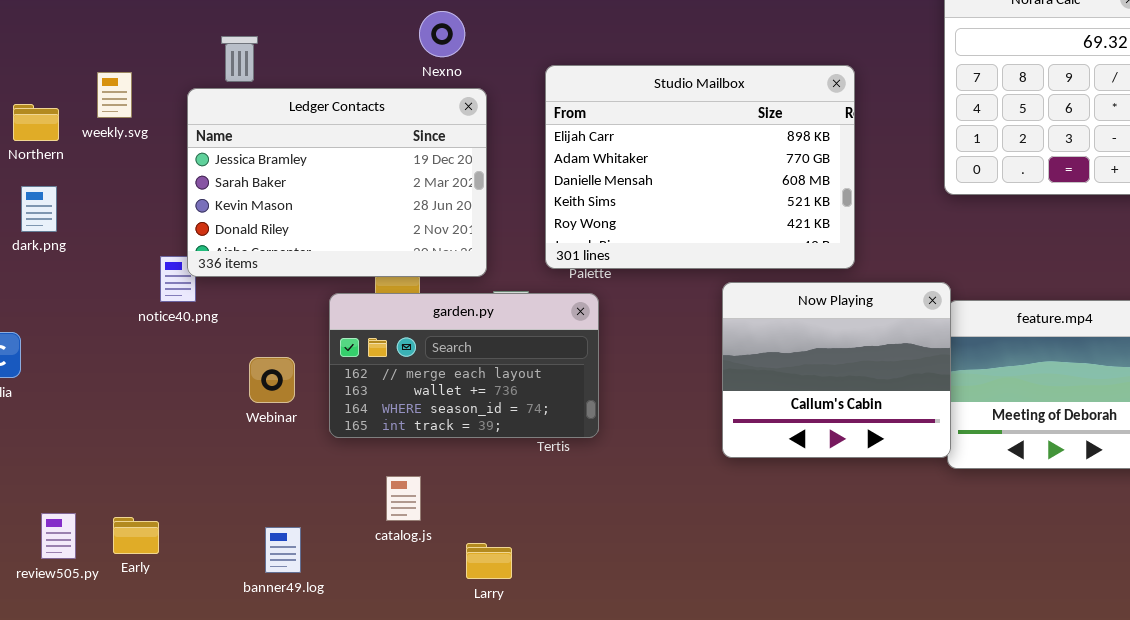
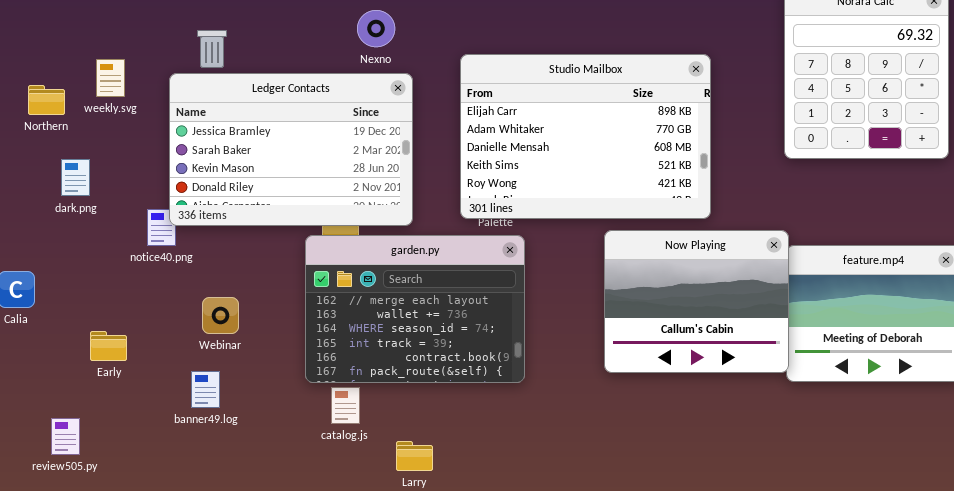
dark.png: [21,186,57,232] -> [61,159,90,196], moved
garden.py: [329,293,599,438] -> [305,235,525,383], moved, resized
Webinar: [249,357,295,403] -> [202,297,239,334], moved
Early: [113,517,159,554] -> [90,331,127,361], moved
banner49.log: [265,527,301,573] -> [191,371,220,408], moved

